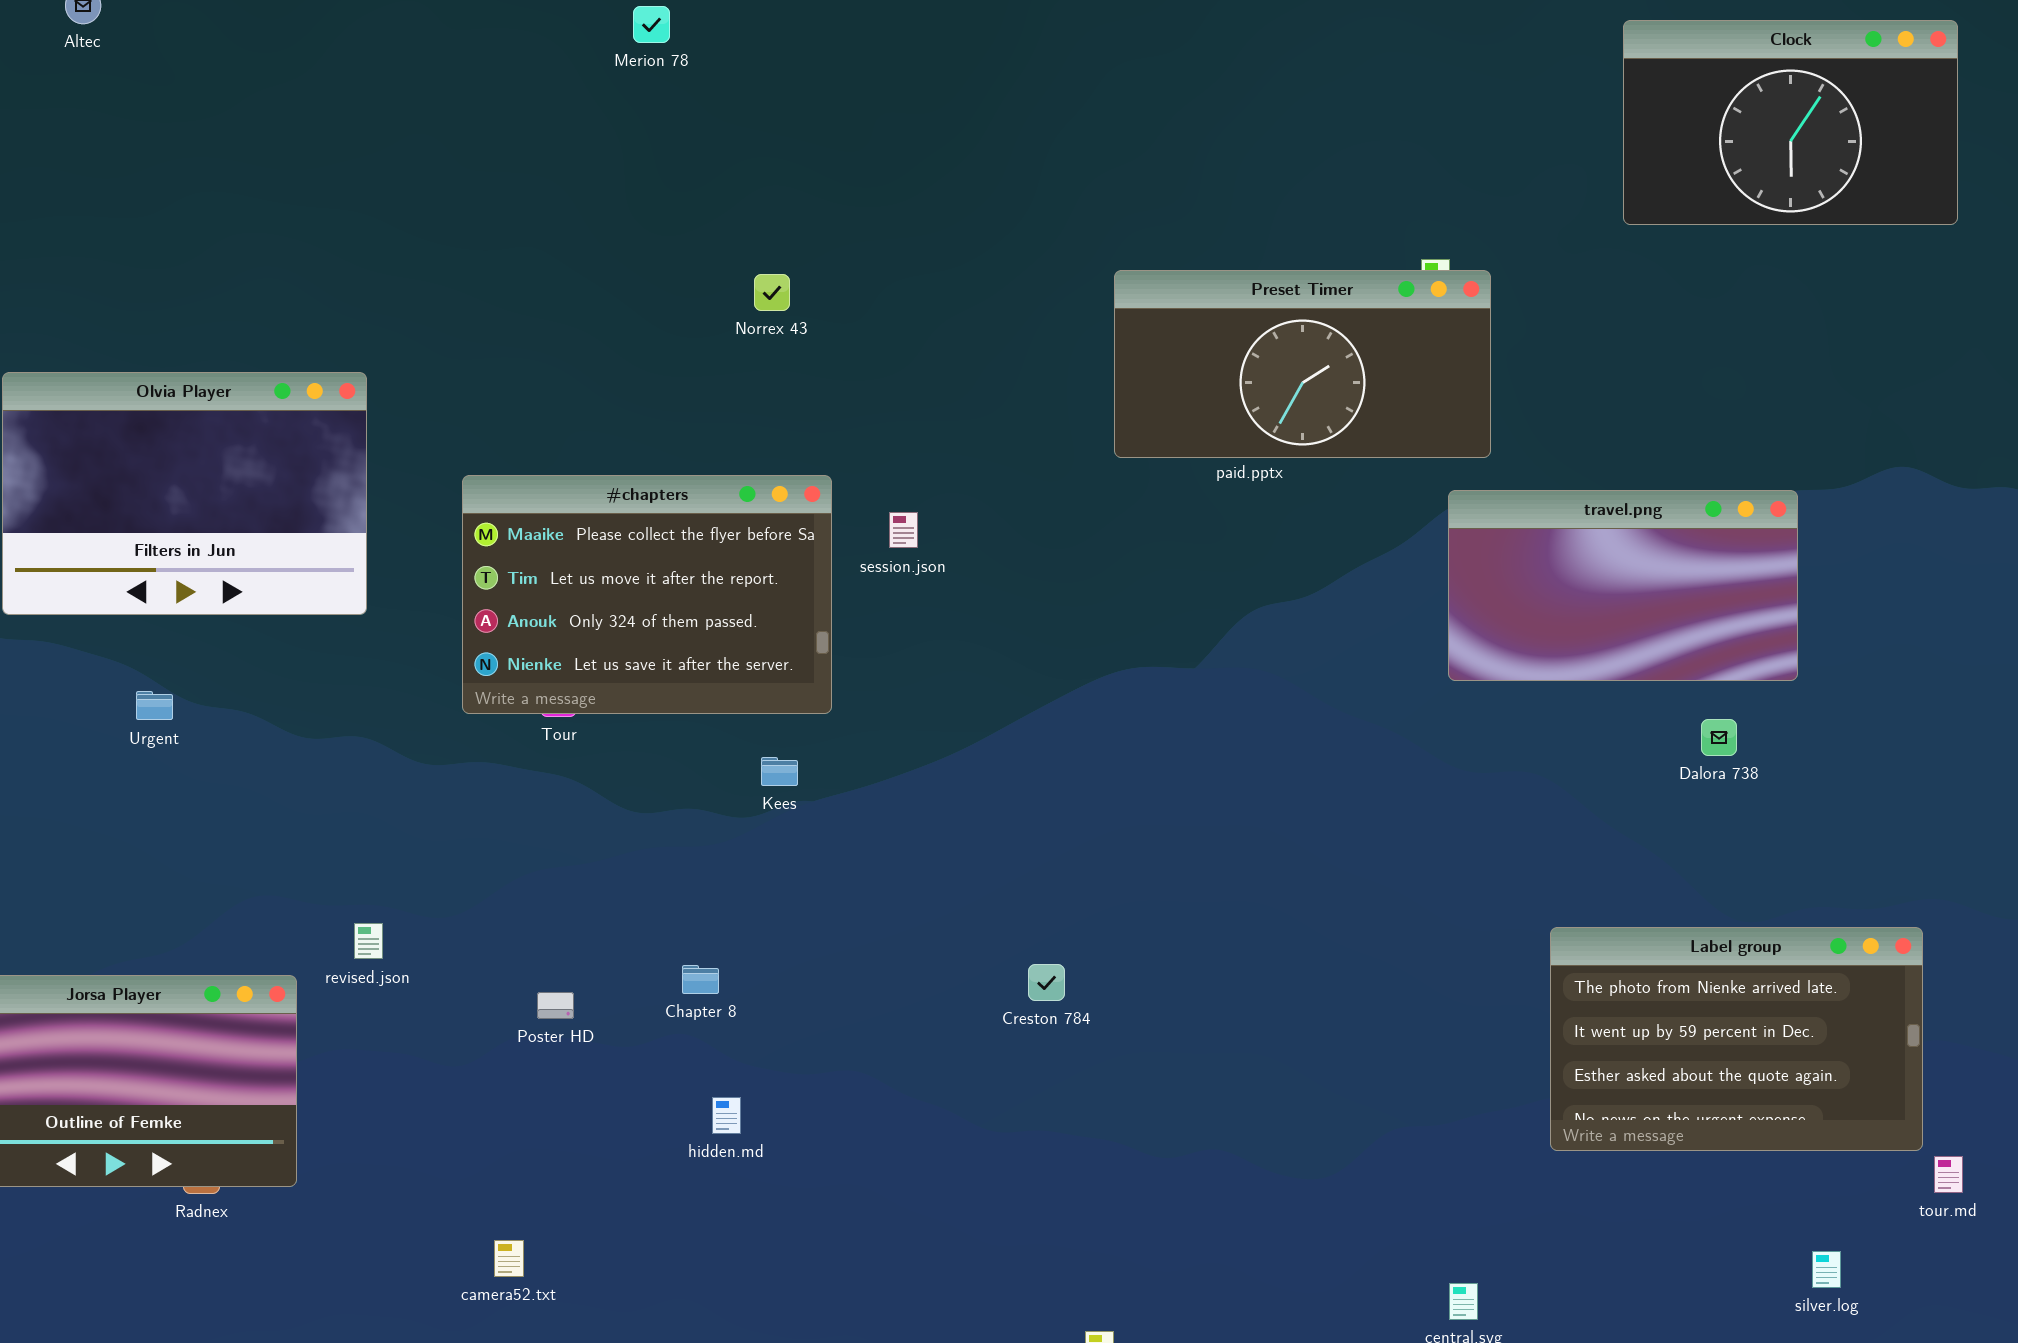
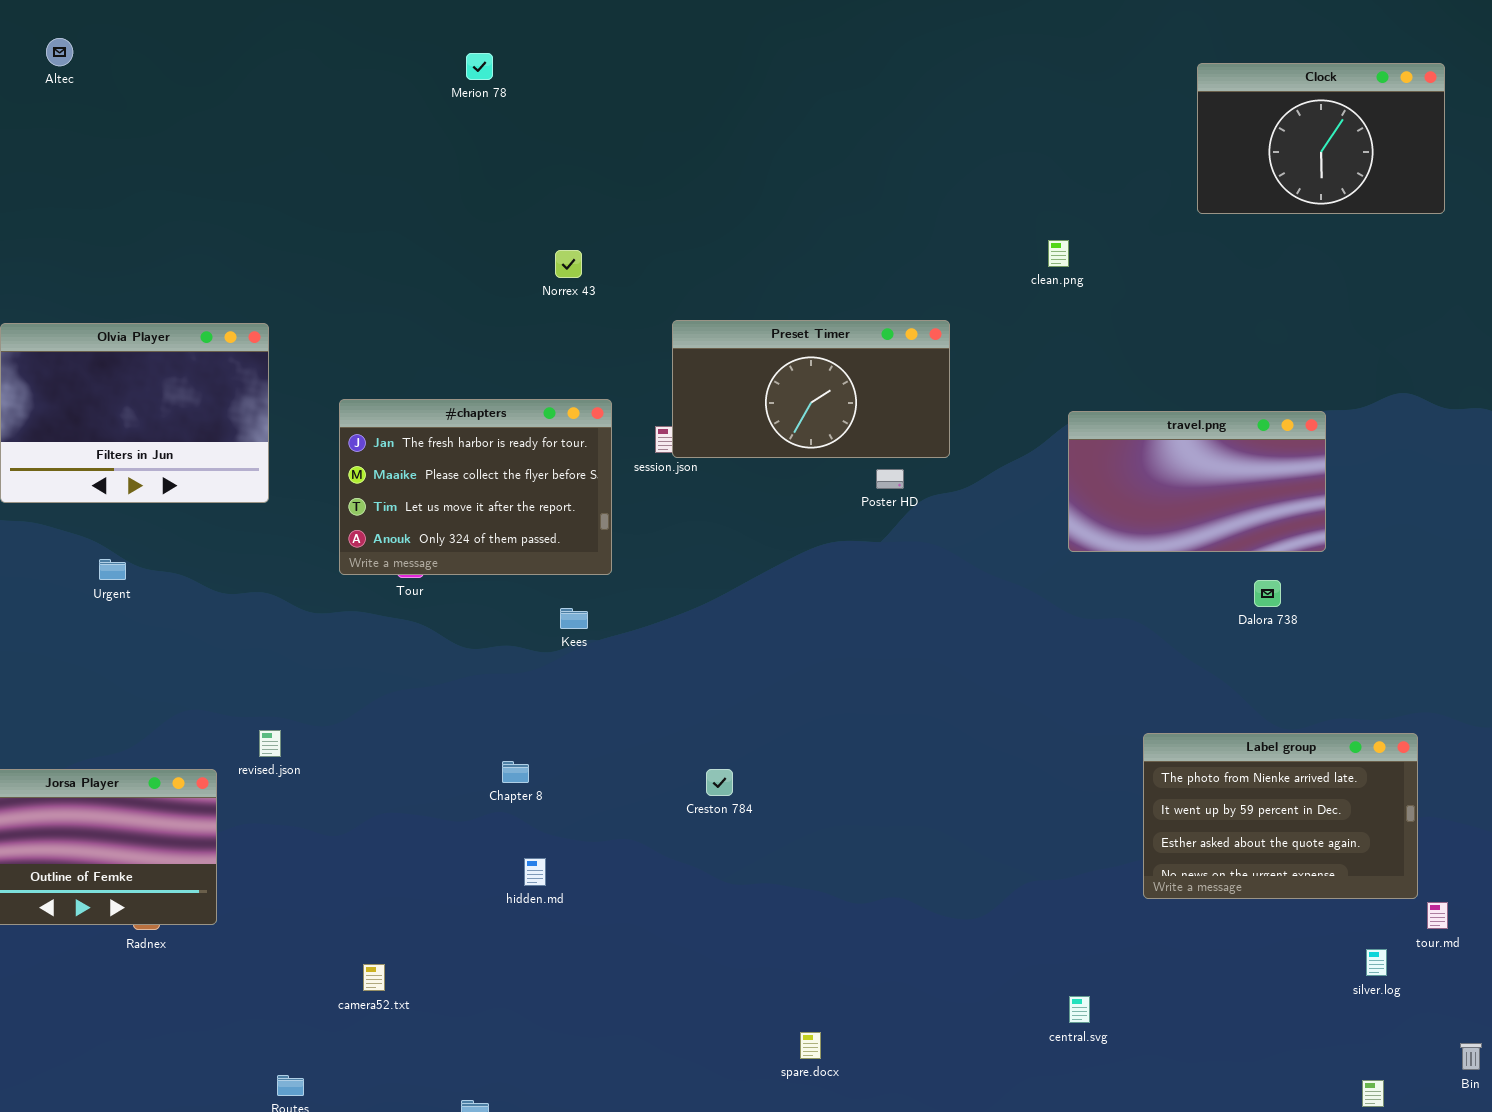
Preset Timer: [1114,270,1491,458] -> [672,320,950,458], moved
#chapters: [462,475,832,714] -> [339,399,612,575], scrolled up 1 row
Creston 784: [1028,964,1065,1001] -> [706,769,733,796], moved
Poster HD: [537,992,574,1019] -> [876,469,904,489], moved
silver.log: [1812,1251,1841,1288] -> [1366,949,1387,976], moved

